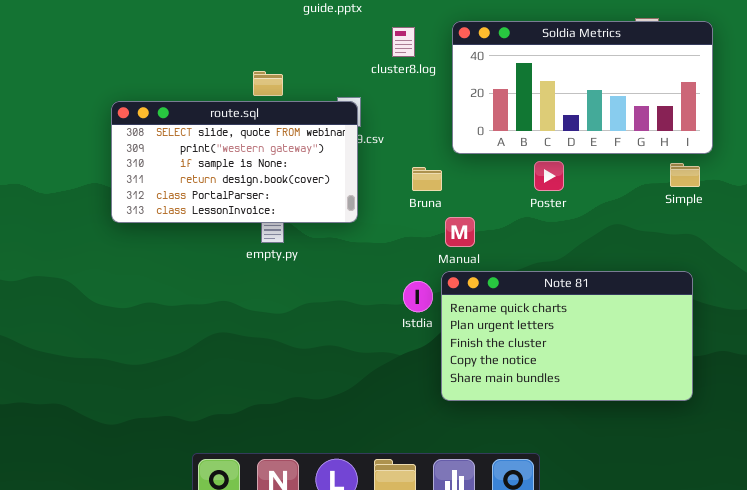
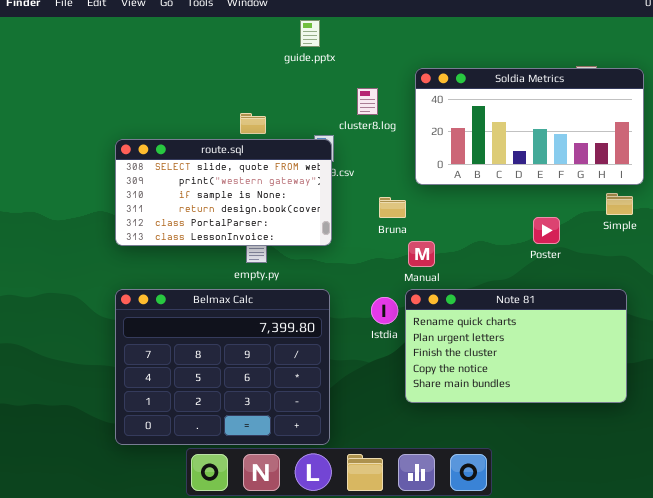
cluster8.log: [392,27,415,57] -> [357,88,378,115], moved
Poster: [534,161,564,191] -> [533,217,560,244], moved
Belmax Calc: none -> [115,289,330,445], opened

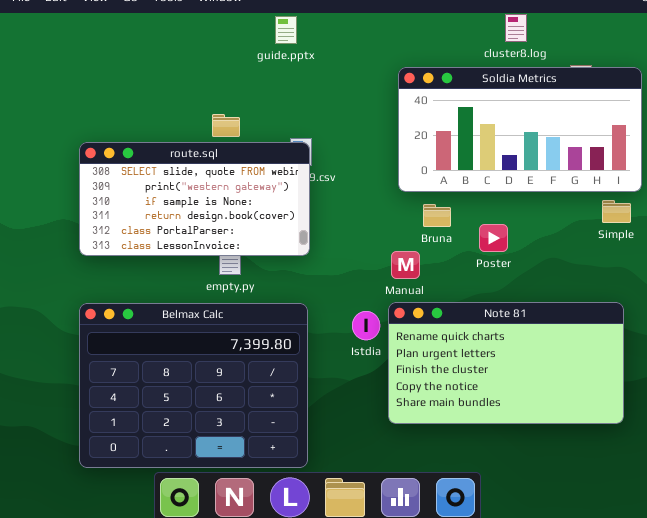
cluster8.log: [357,88,378,115] -> [505,14,527,42], moved
Bruna: [379,197,406,218] -> [423,204,451,227], moved
Poster: [533,217,560,244] -> [479,224,508,252], moved

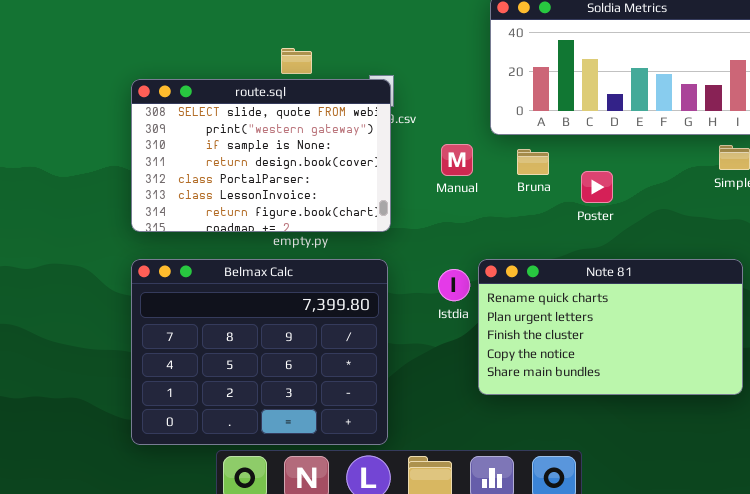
route.sql: [79,142,310,256] -> [131,79,391,232], resized
Manual: [391,251,420,279] -> [441,144,473,176], moved

